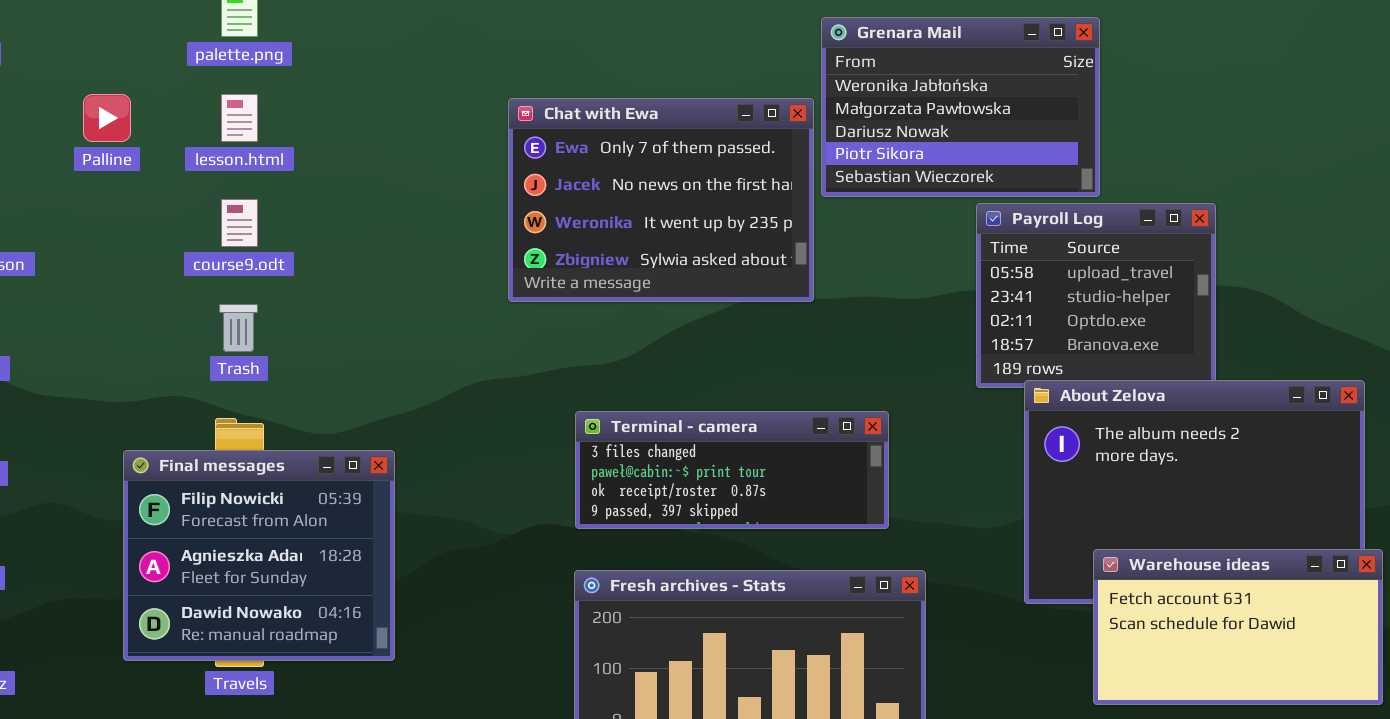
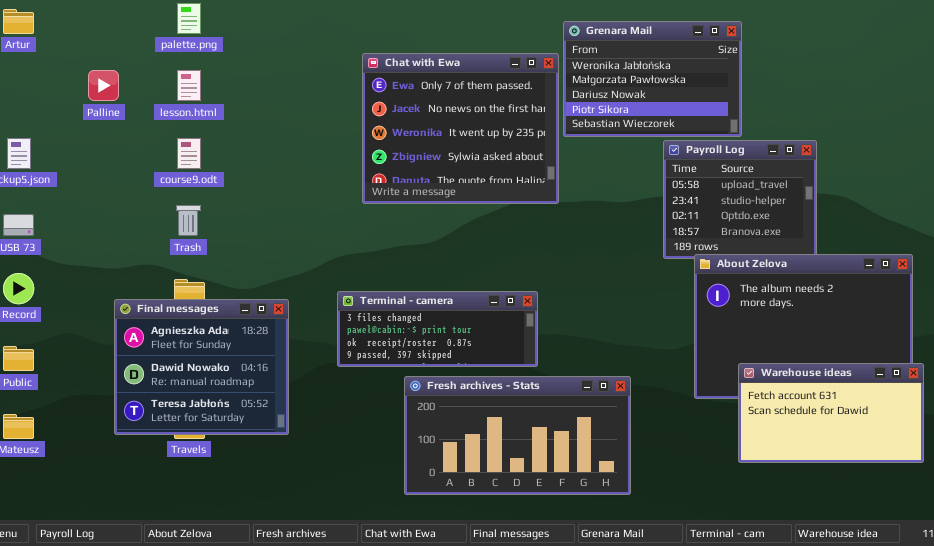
Chat with Ewa: [508,98,814,302] -> [362,53,559,204], resized
Terminal - camera: [575,411,889,529] -> [337,291,538,367], moved
Final messages: [123,450,395,661] -> [114,299,289,435], scrolled down 1 row

